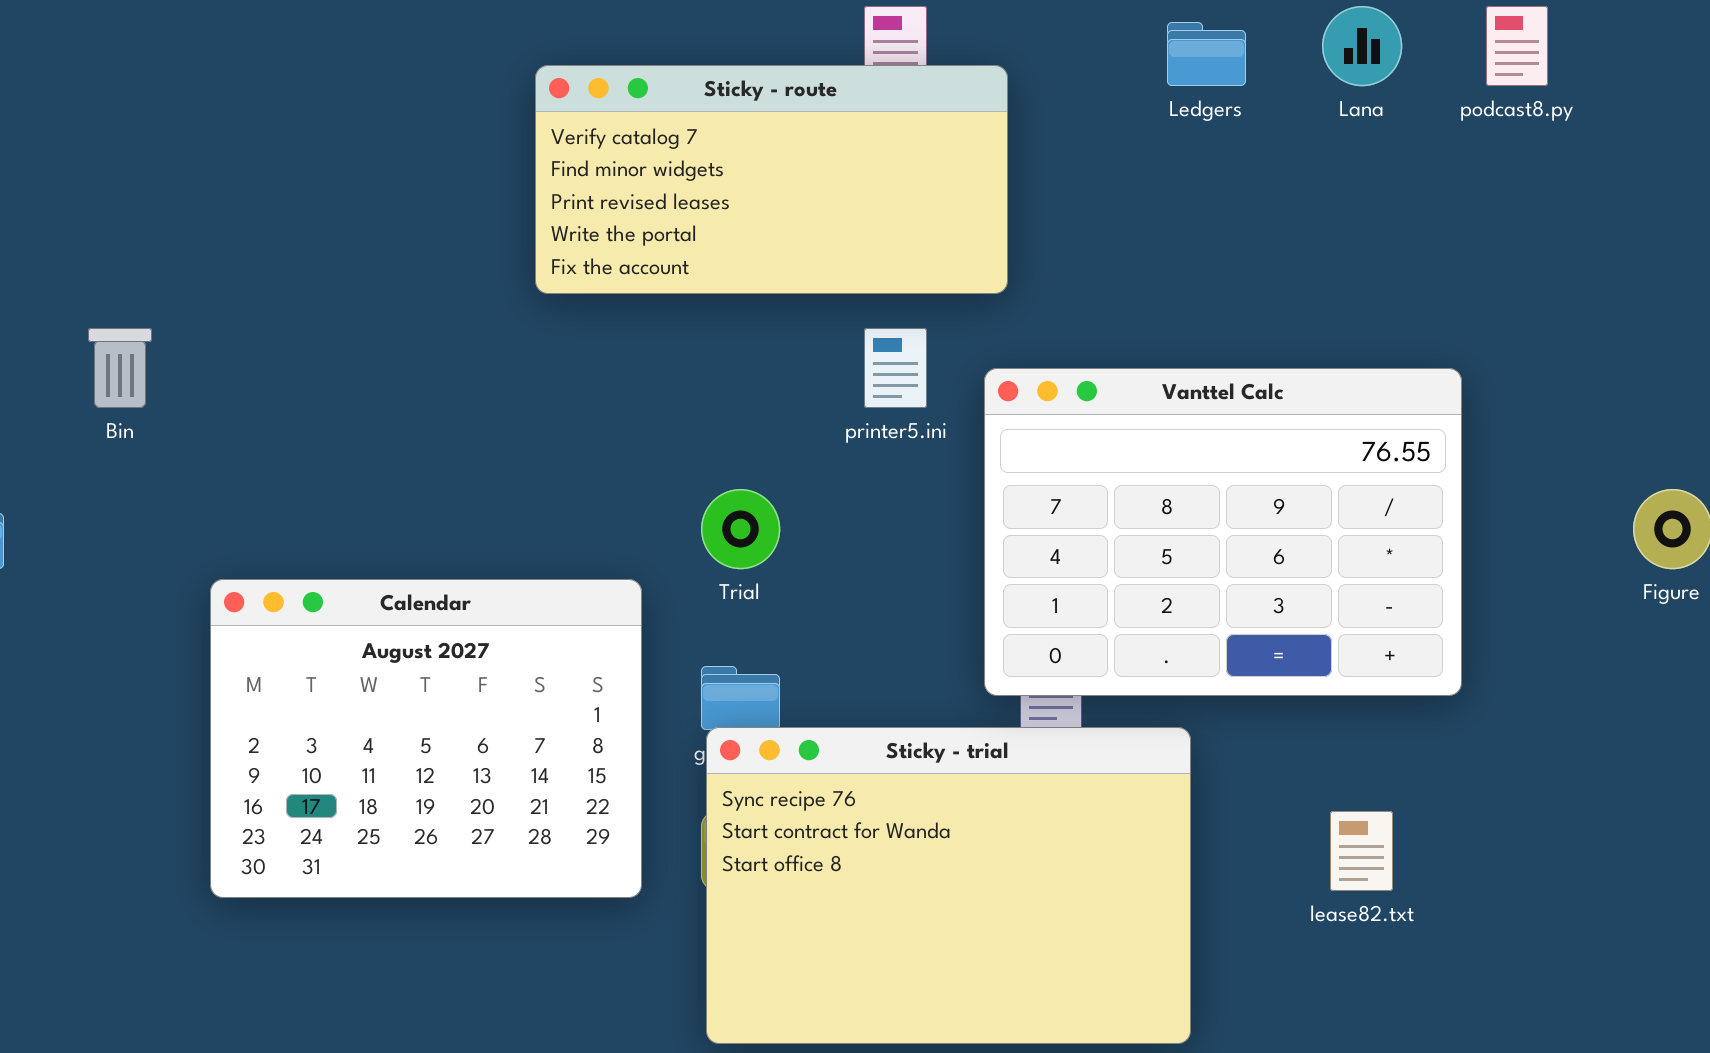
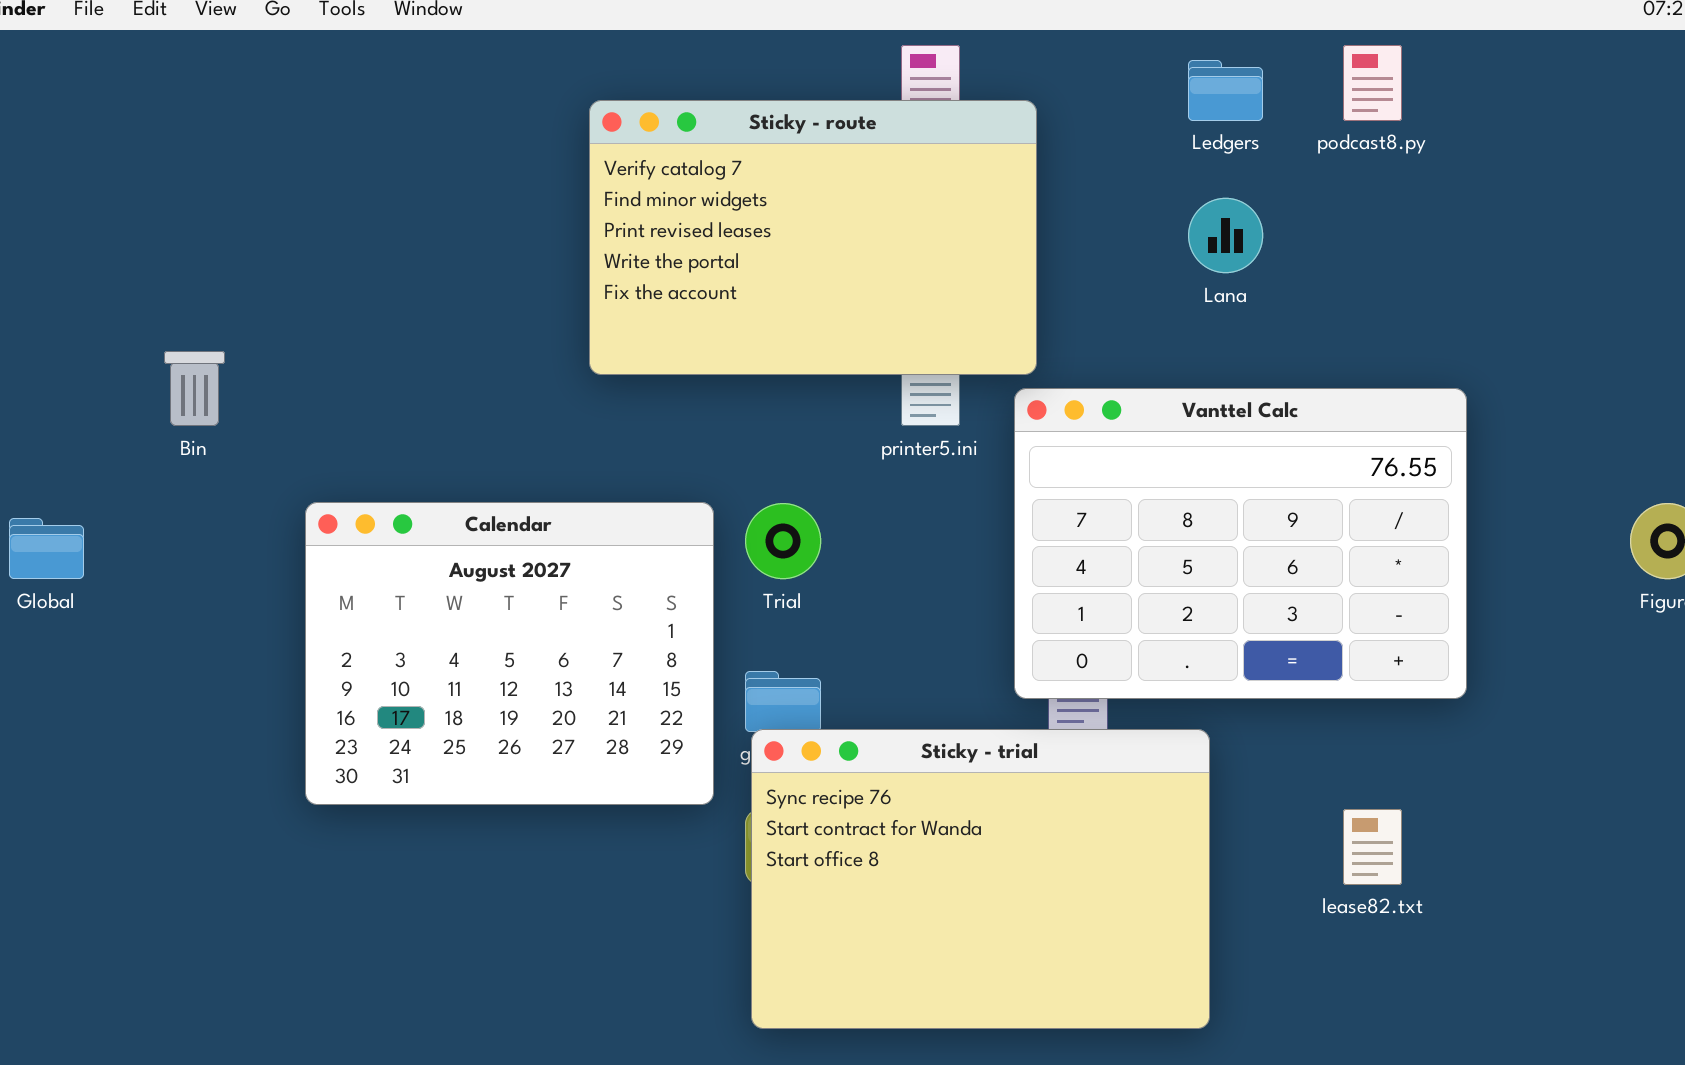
Lana: [1322,6,1402,86] -> [1188,198,1263,273], moved
podcast8.py: [1486,6,1548,86] -> [1343,45,1402,121], moved
Sticky - route: [535,65,1008,294] -> [589,100,1037,375], resized
Calendar: [210,579,642,898] -> [305,502,714,805], moved

